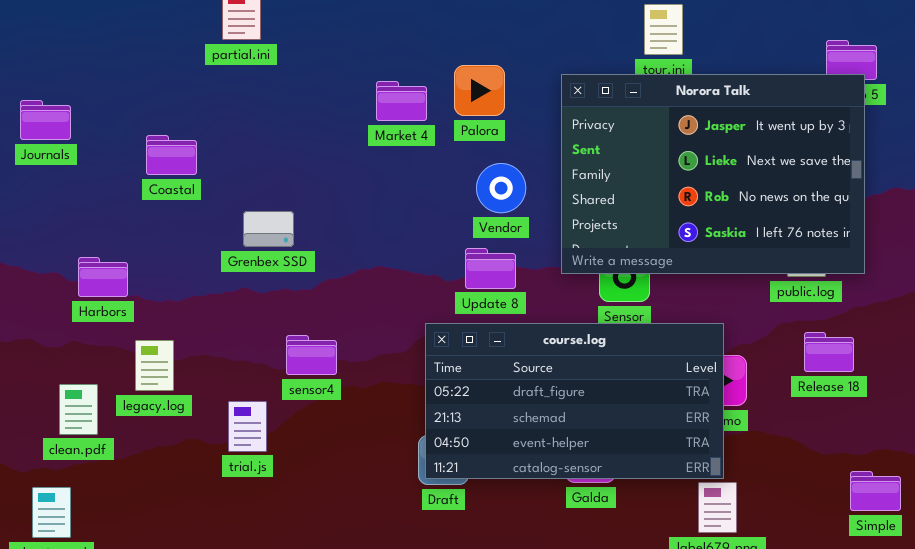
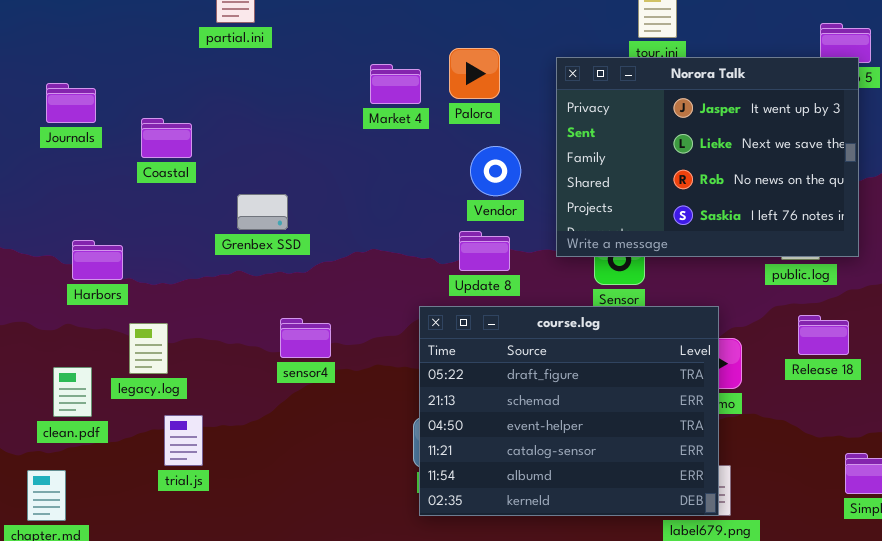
Journals: [20,100,71,140] -> [46,83,96,123], moved
course.log: [425,323,724,479] -> [419,306,719,516], resized
trial.js: [228,401,267,452] -> [164,415,203,466], moved

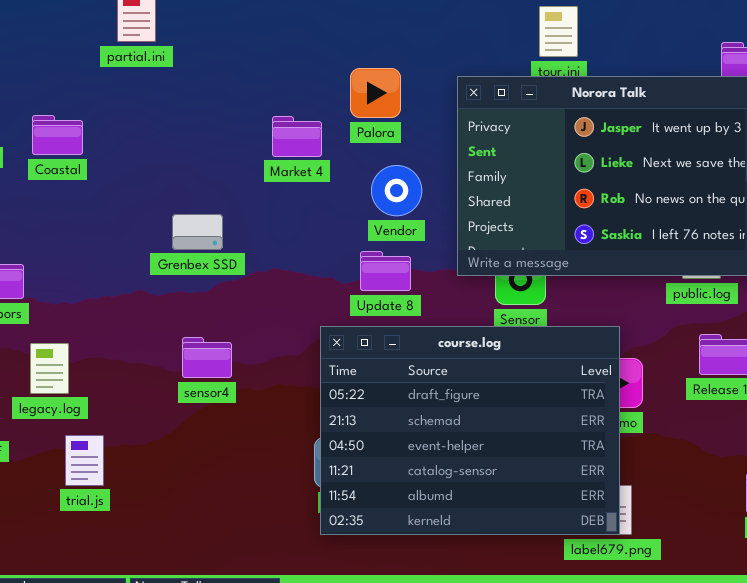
Market 4: [370,64,421,104] -> [272,116,322,157], moved
Coastal: [141,118,192,158] -> [32,115,83,155], moved
Grenbex SSD: [237,194,288,230] -> [172,214,223,250], moved

